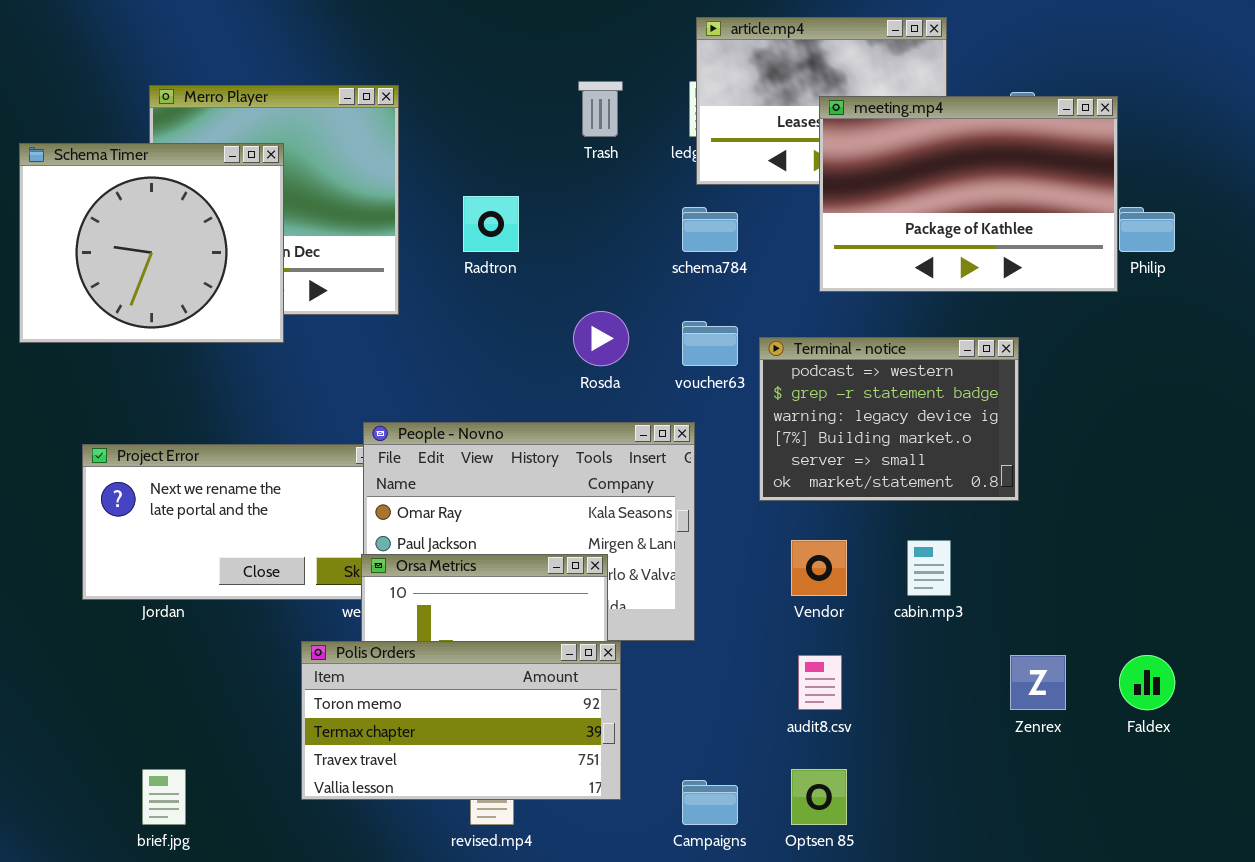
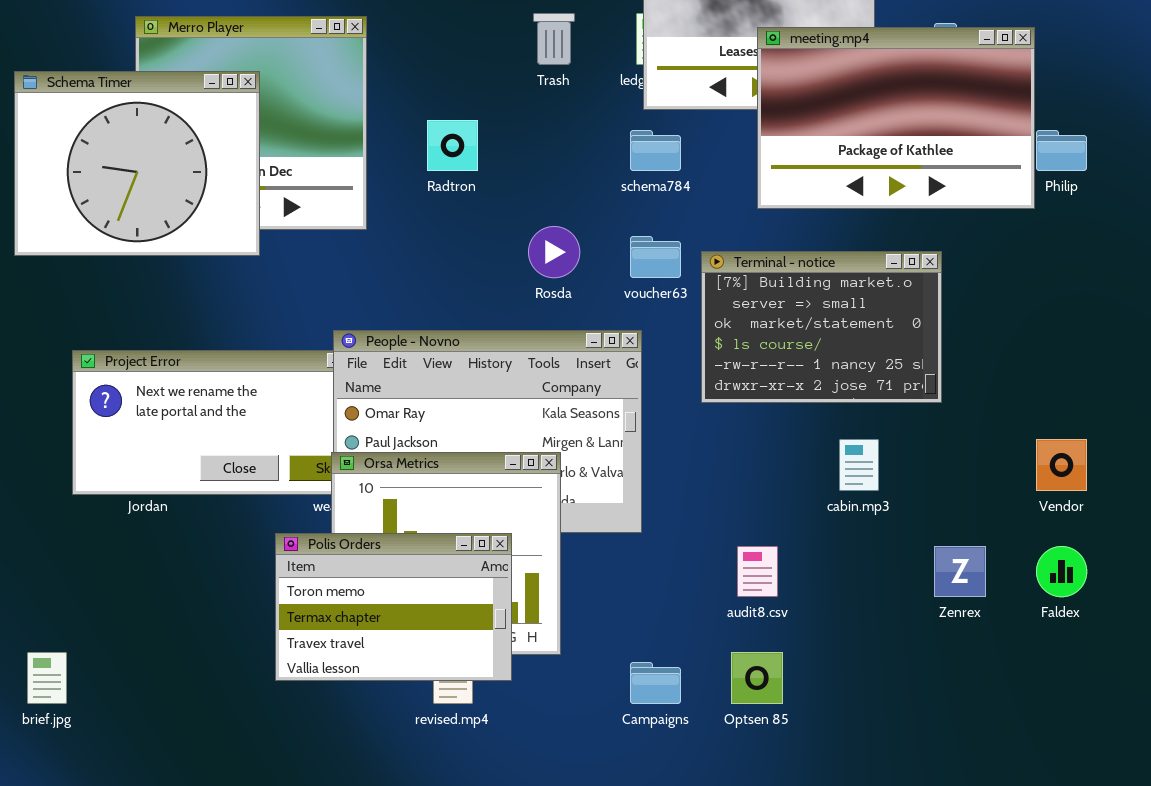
Terminal - notice: [759,337,1019,501] -> [701,251,942,403], scrolled down 3 rows
Vendor: [791,540,847,596] -> [1036,439,1087,491], moved
Polis Orders: [301,641,621,800] -> [275,533,512,681], resized
brief.jpg: [142,769,186,825] -> [27,652,67,704], moved

